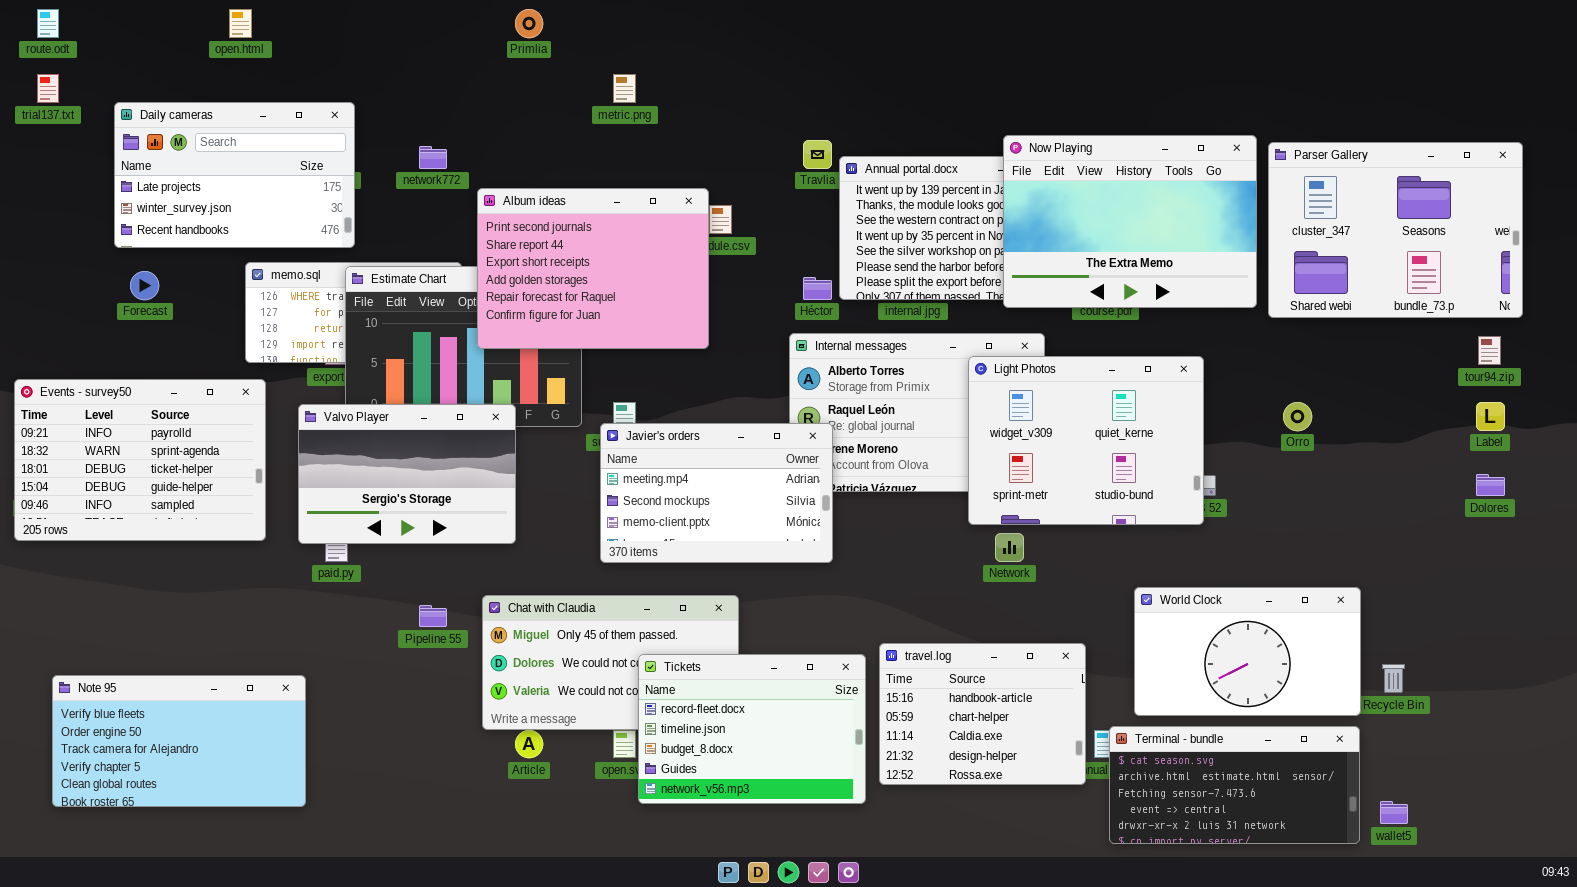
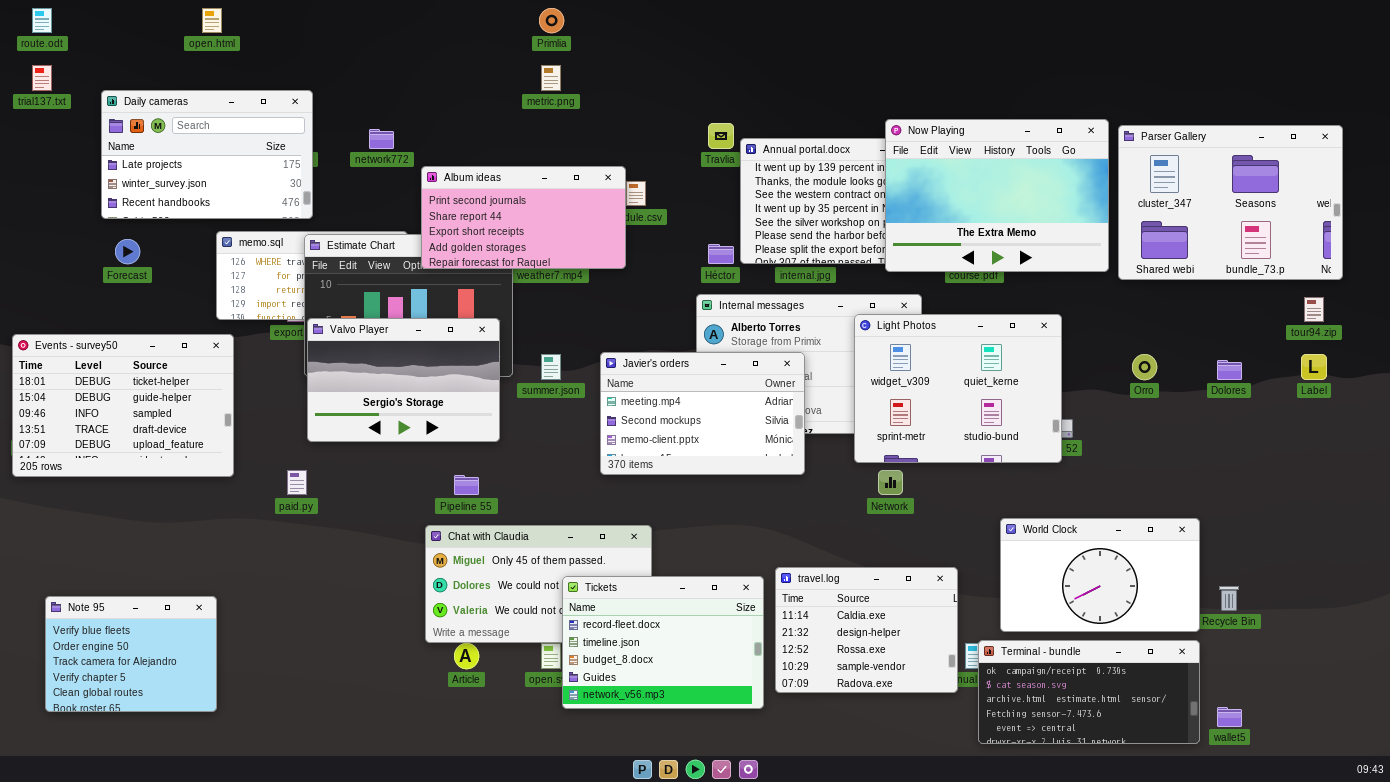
Primlia: [515,9,543,38] -> [539,8,564,33], moved
Album ideas: [477,188,709,349] -> [421,166,626,269], resized
Events - survey50: [14,379,266,541] -> [12,334,234,477], scrolled down 2 rows
Valvo Player: [298,404,516,544] -> [307,318,500,442], moved
Javier's orders: [600,423,833,563] -> [600,352,805,475], moved
Dolores: [1476,474,1505,496] -> [1217,360,1242,380], moved
Pipeline 55: [419,605,447,627] -> [454,475,479,495], moved
travel.log: [879,643,1086,785] -> [775,567,958,693], scrolled down 2 rows
Note 95: [52,675,306,807] -> [45,596,217,712], resized
Terminal - bundle: [1109,726,1360,844] -> [978,640,1200,744], scrolled up 1 row

